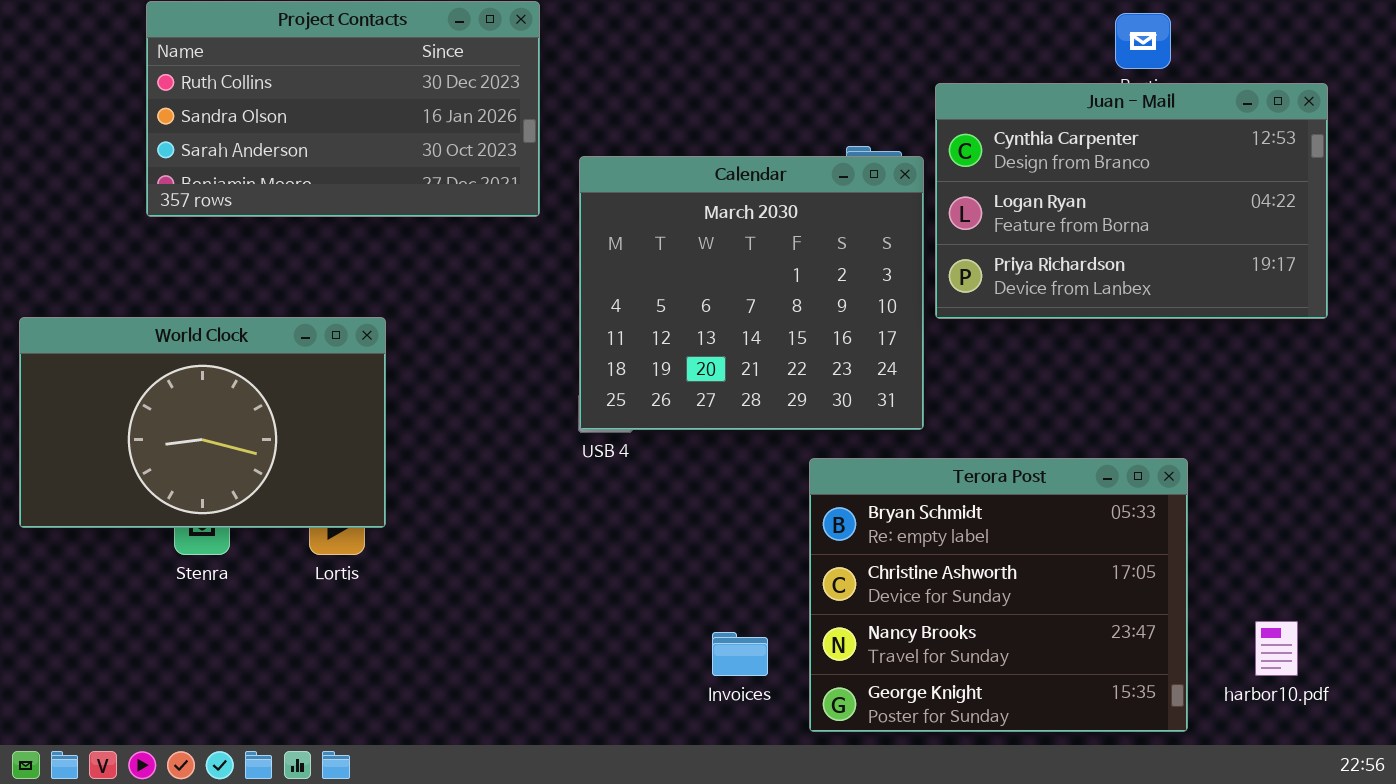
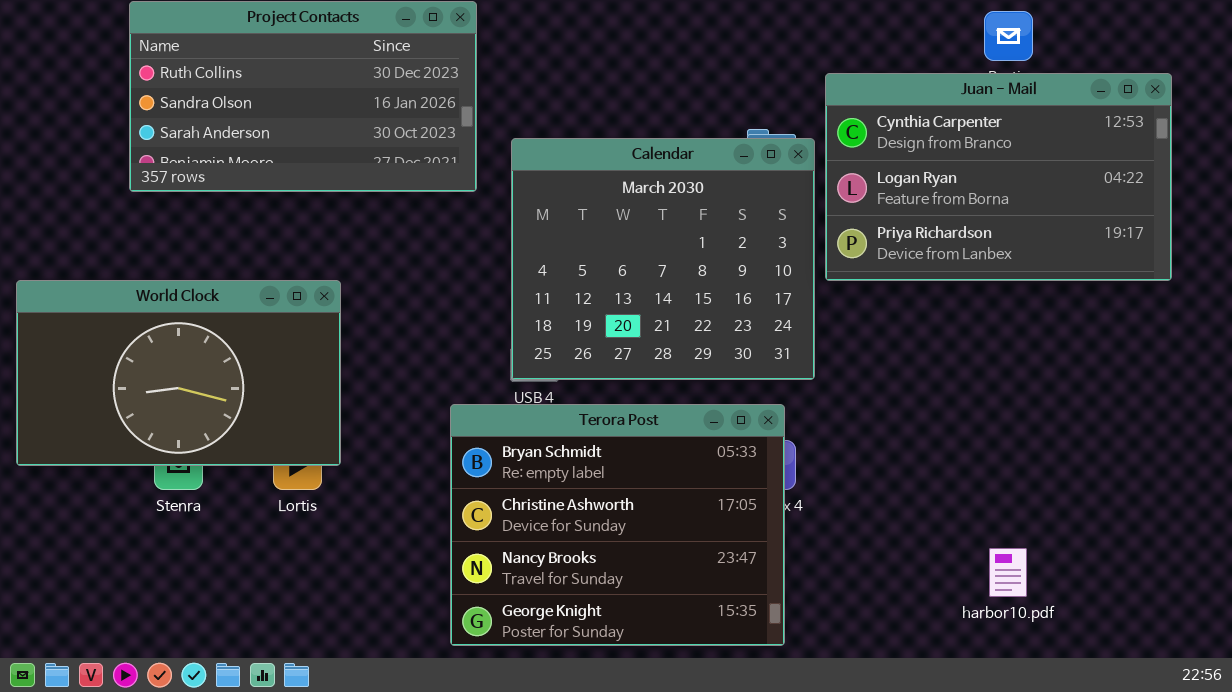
Terora Post: [809,458,1188,732] -> [450,404,785,646], moved
harbor10.pdf: [1255,621,1298,676] -> [989,548,1027,597], moved

